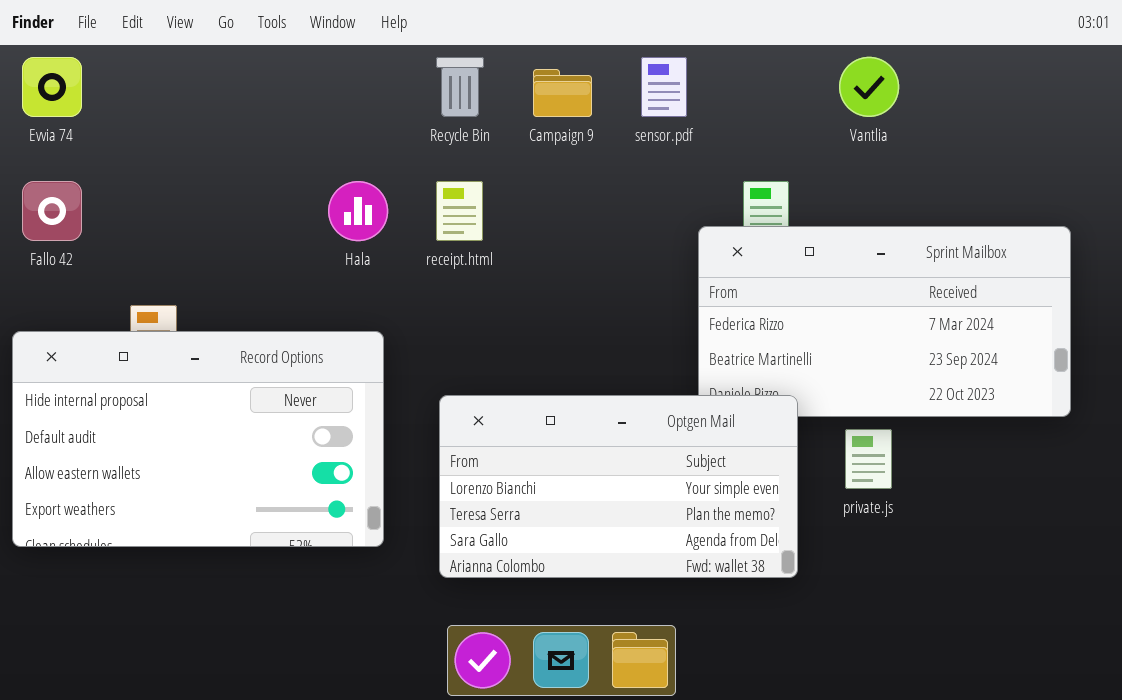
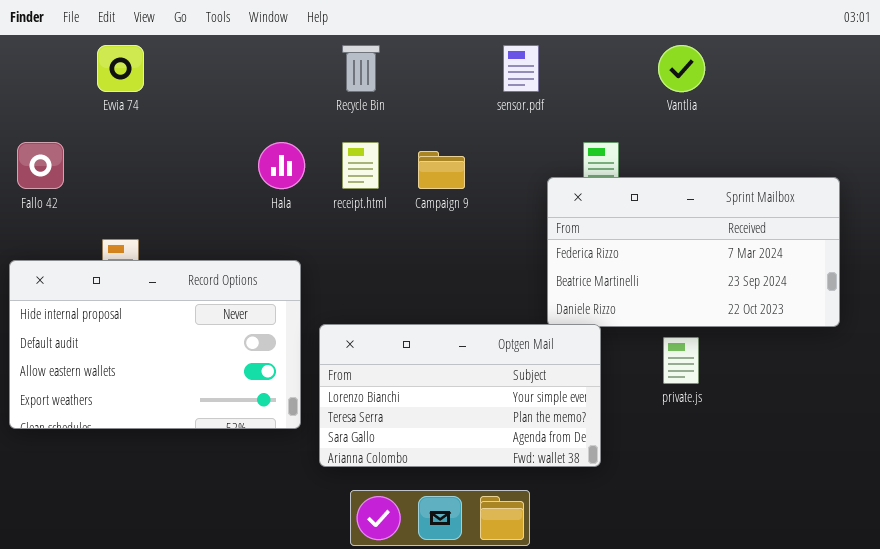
Evvia 74: [22,57,82,117] -> [97,45,144,92], moved
Campaign 9: [533,69,592,117] -> [418,151,465,189], moved
Optgen Mail: [439,395,798,578] -> [319,324,601,467], moved

